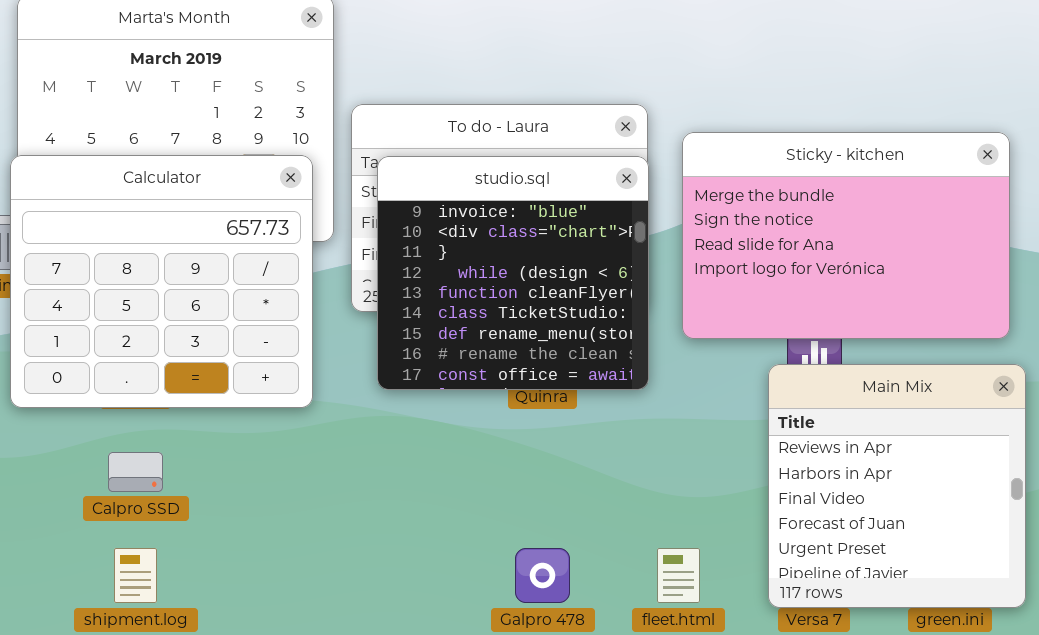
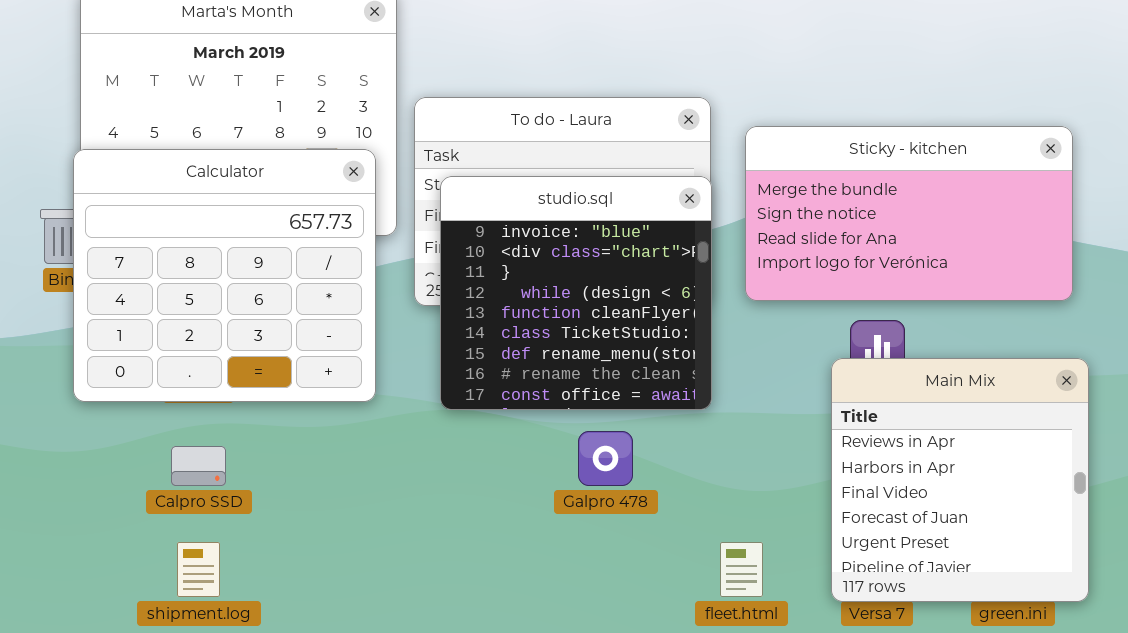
Sticky - kitchen: [682,132,1010,339] -> [745,126,1073,301], resized
studio.sql: [377,156,649,390] -> [440,176,712,410], moved
Galpro 478: [515,548,570,603] -> [578,431,633,486], moved

